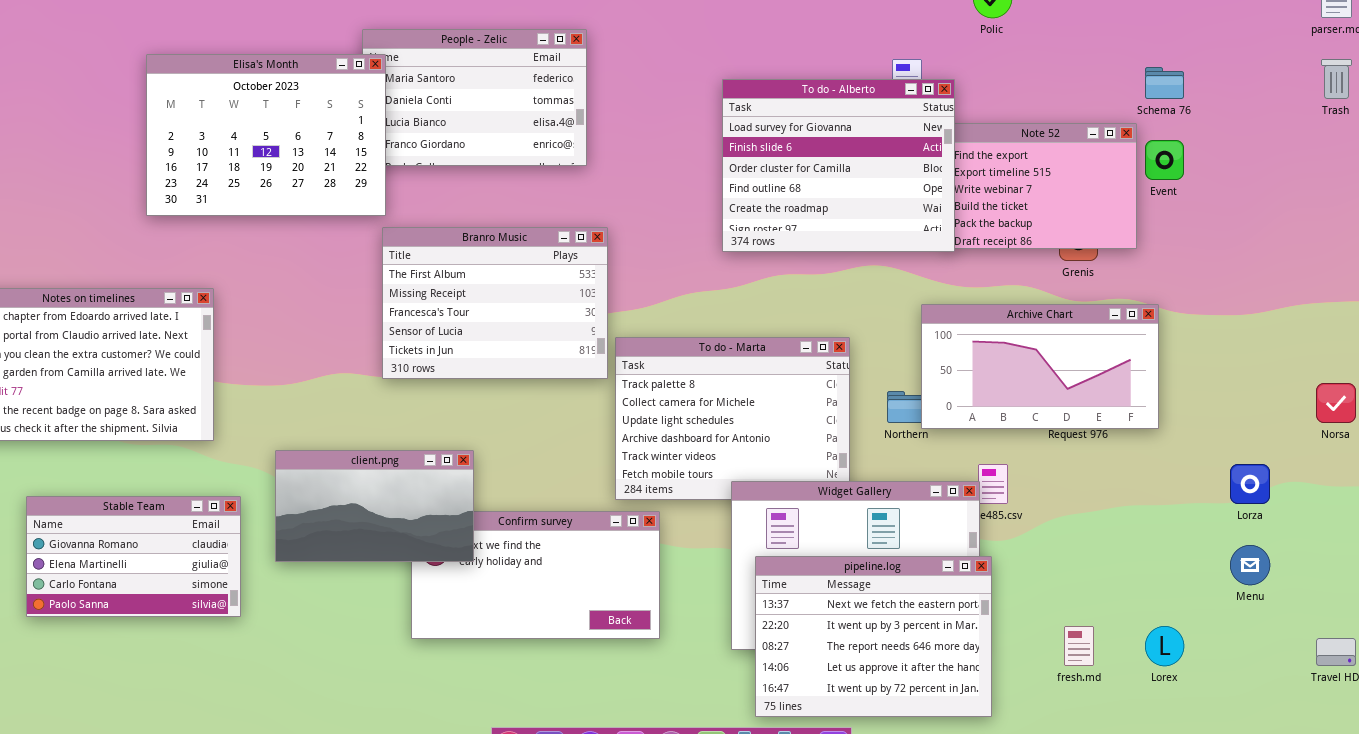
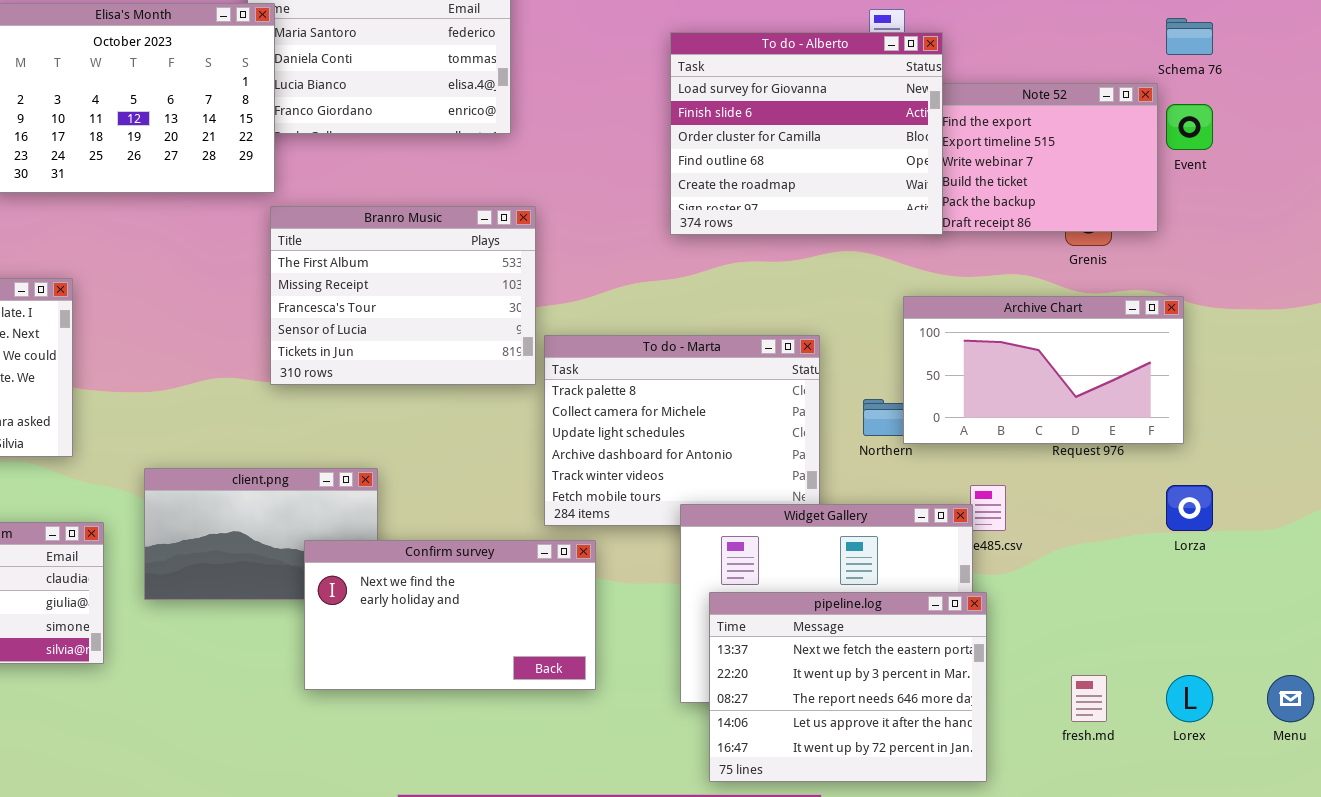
Lorza: [1230,464,1270,504] -> [1166,485,1213,531], moved
Confirm survey: [411,511,660,639] -> [304,540,596,690], raised
Menu: [1230,545,1270,585] -> [1267,675,1314,722], moved

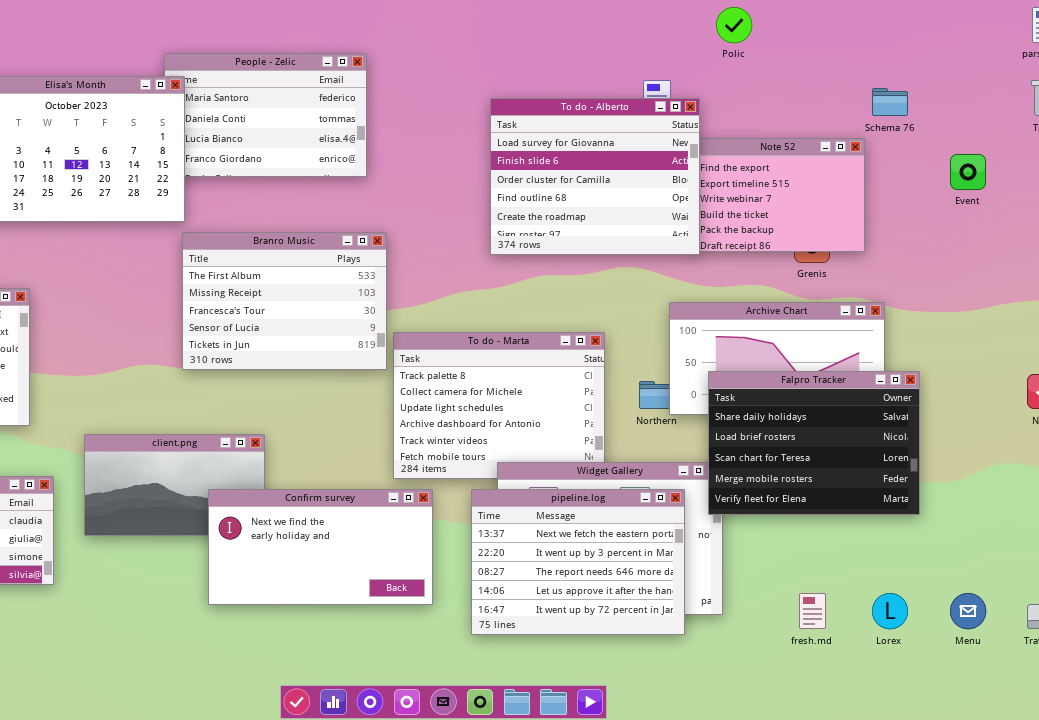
Event: [1166,104,1213,150] -> [950,154,986,190], moved
Falpro Tracker: none -> [708,371,920,515], opened
pipeline.log: [709,592,987,782] -> [471,489,685,635], moved

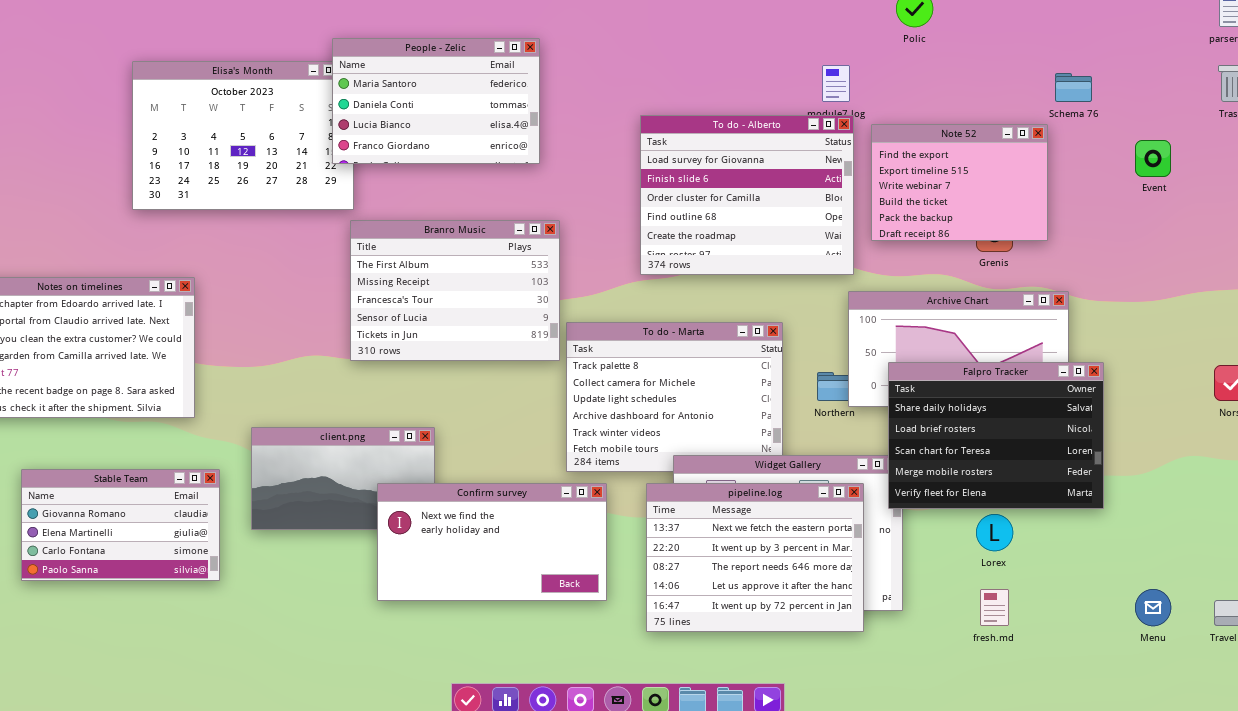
People - Zelic: [164,53,367,177] -> [332,38,540,164], raised
To do - Alberto: [490,98,700,255] -> [640,115,854,275], moved
Lorex: [872,593,908,629] -> [976,514,1013,551], moved

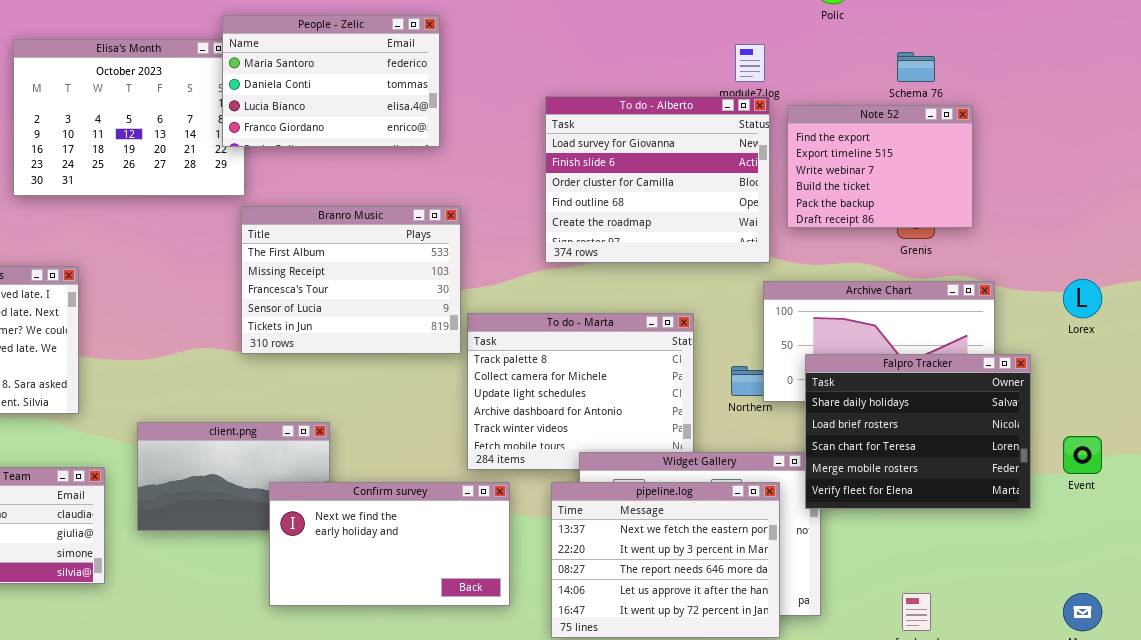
Schema 76: [1055,73,1092,102] -> [897,52,935,82], moved
Event: [1135,140,1171,177] -> [1063,436,1102,474], moved
Lorex: [976,514,1013,551] -> [1063,279,1102,318], moved

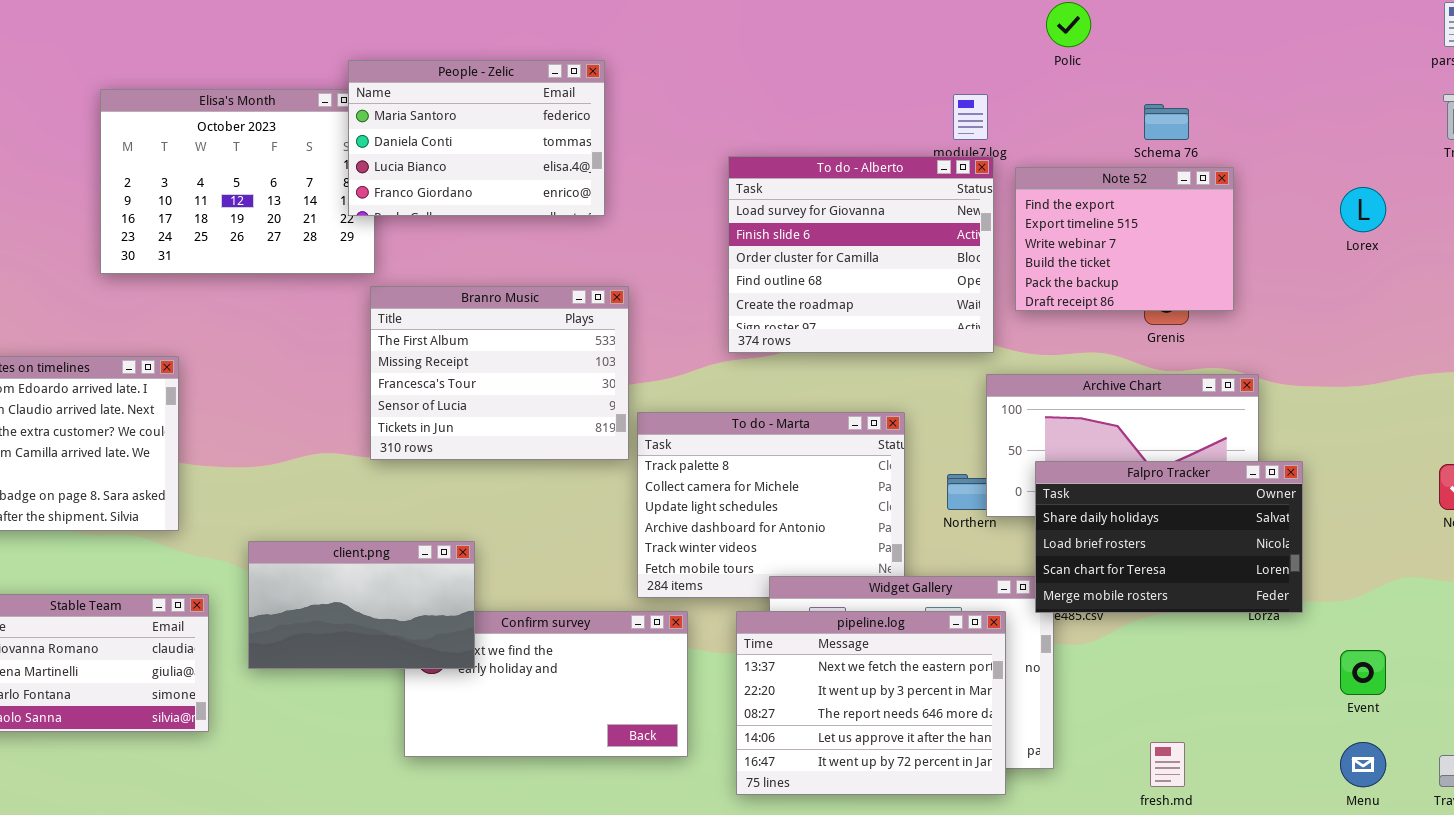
Lorex: [1063,279,1102,318] -> [1340,187,1386,232], moved
Falpro Tracker: [805,354,1031,509] -> [1035,461,1303,613], resized
client.png: [137,422,330,531] -> [248,541,475,669], raised
Event: [1063,436,1102,474] -> [1340,650,1386,695], moved

